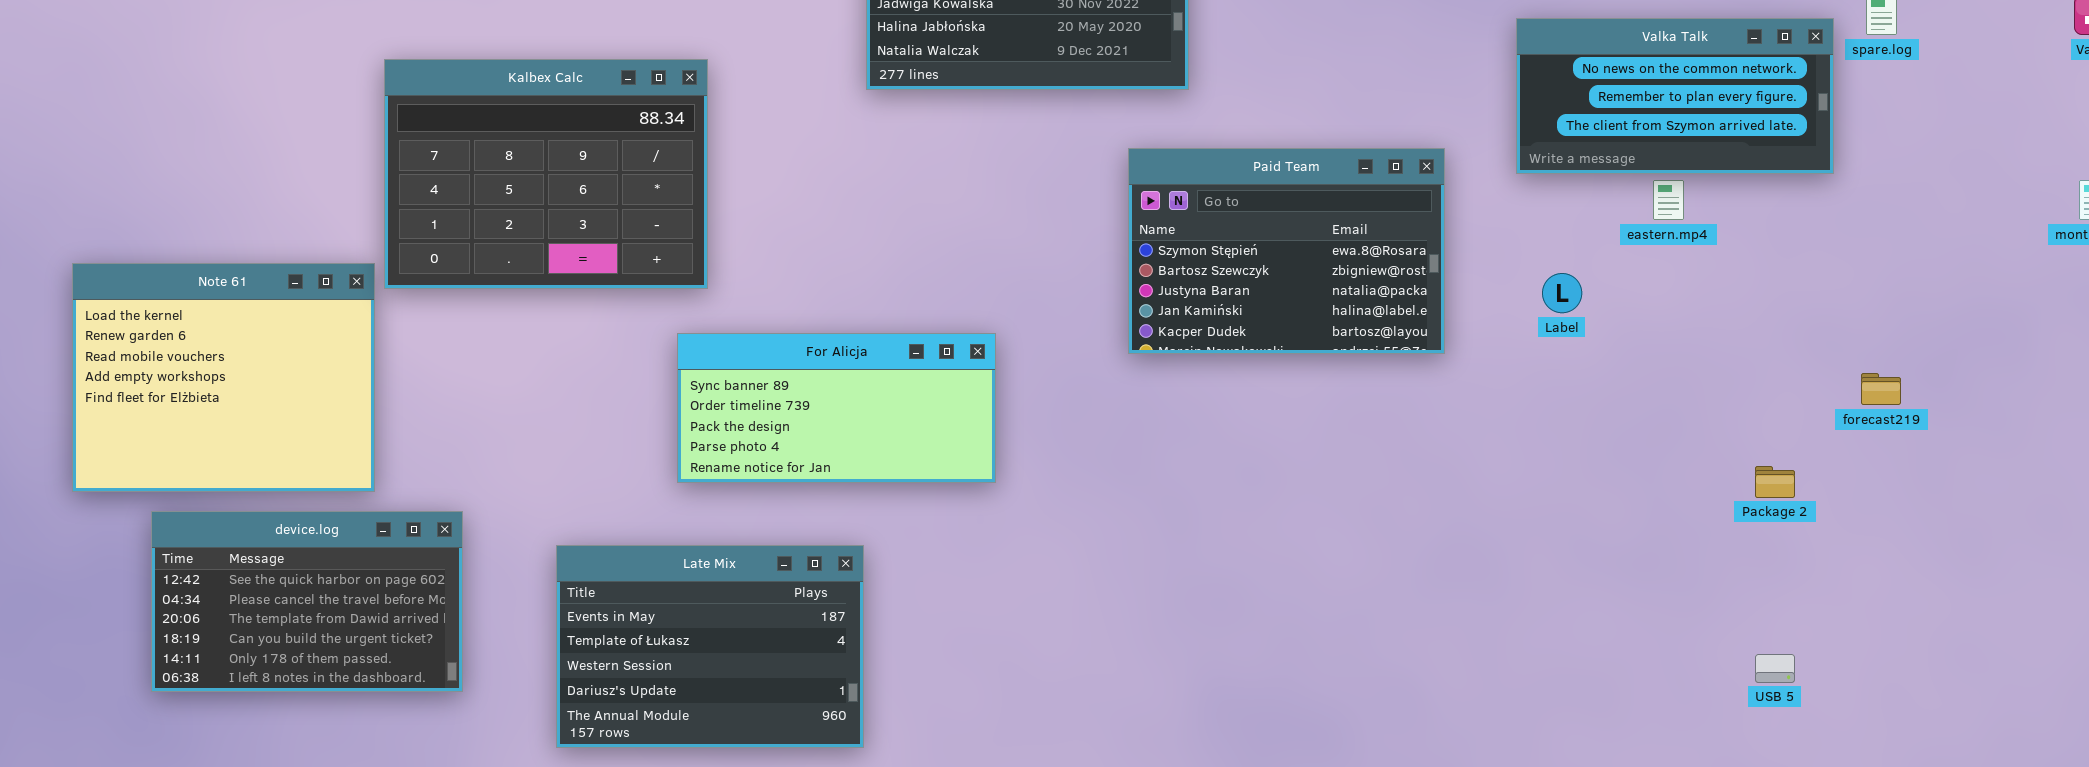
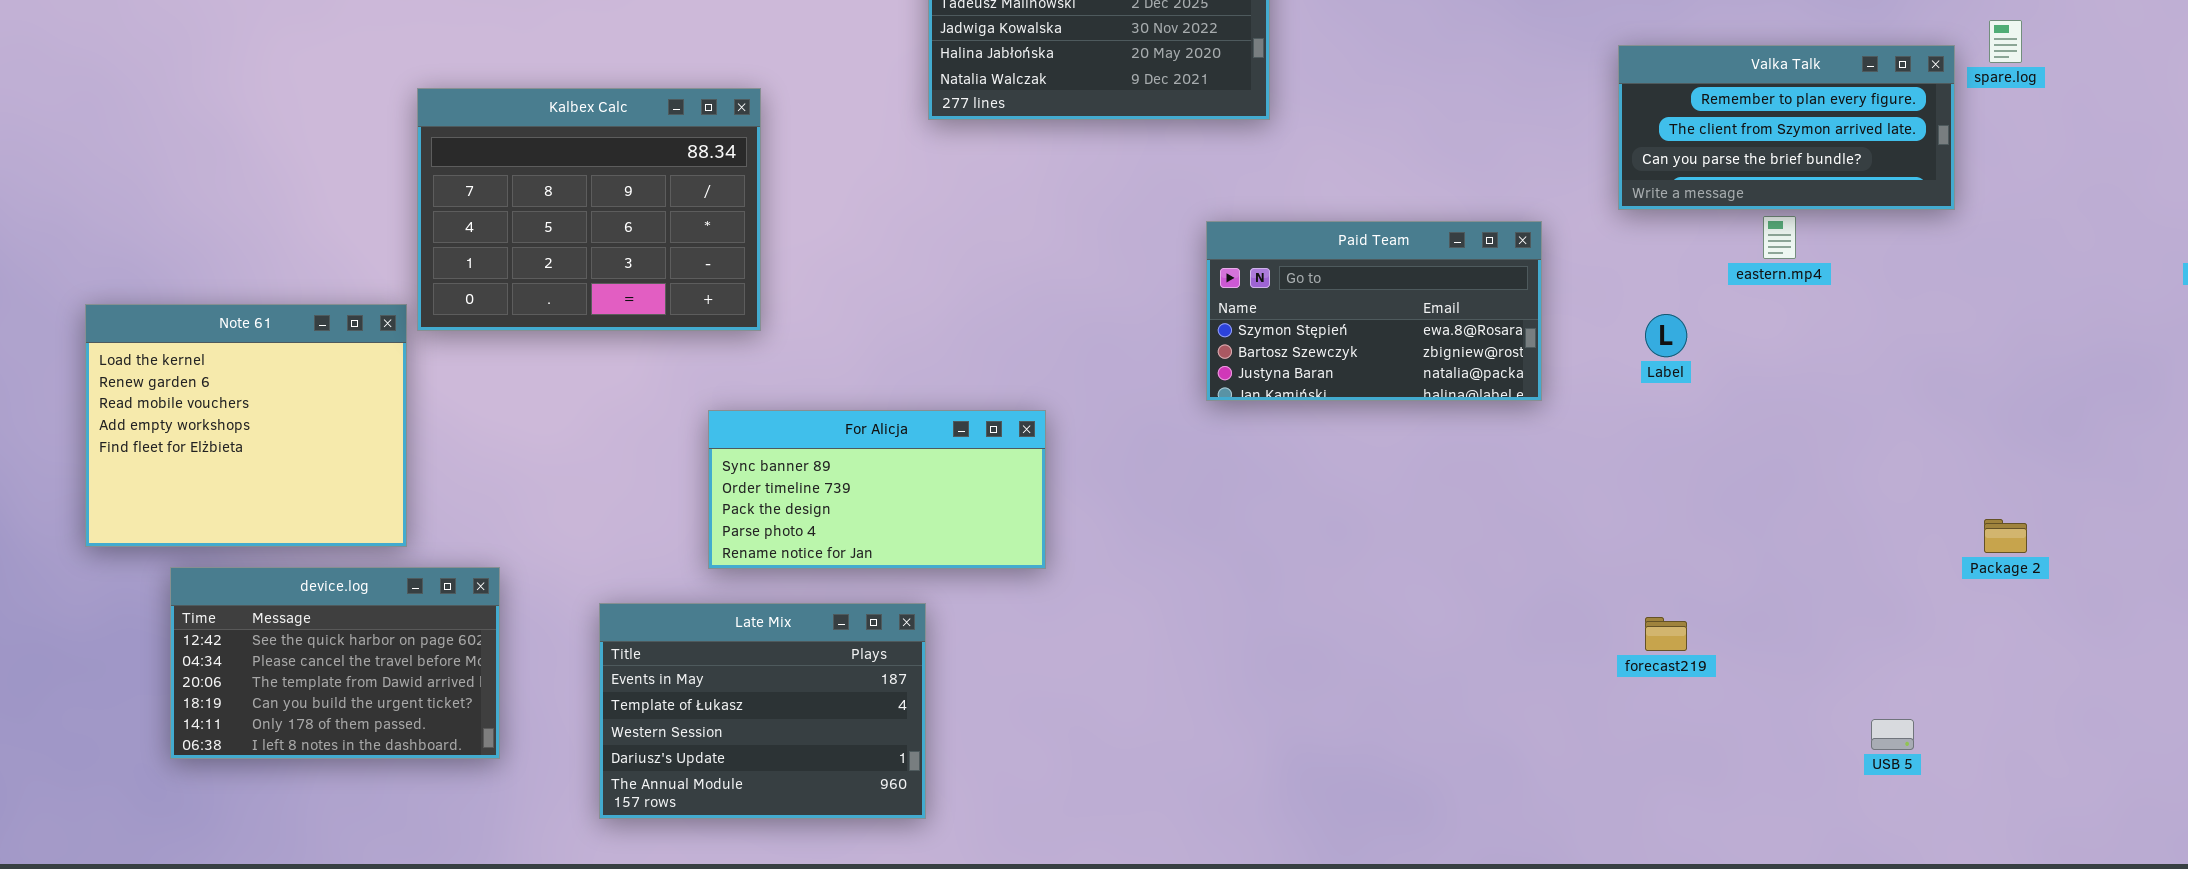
Valka Talk: [1516,18,1834,174] -> [1618,45,1955,210], scrolled down 1 row
Paid Team: [1128,148,1445,354] -> [1206,221,1542,401], resized
For Alicja: [677,333,996,483] -> [708,410,1046,569], moved
forecast219: [1861,373,1901,405] -> [1645,617,1687,651], moved
Package 2: [1755,466,1795,498] -> [1984,519,2027,553], moved

